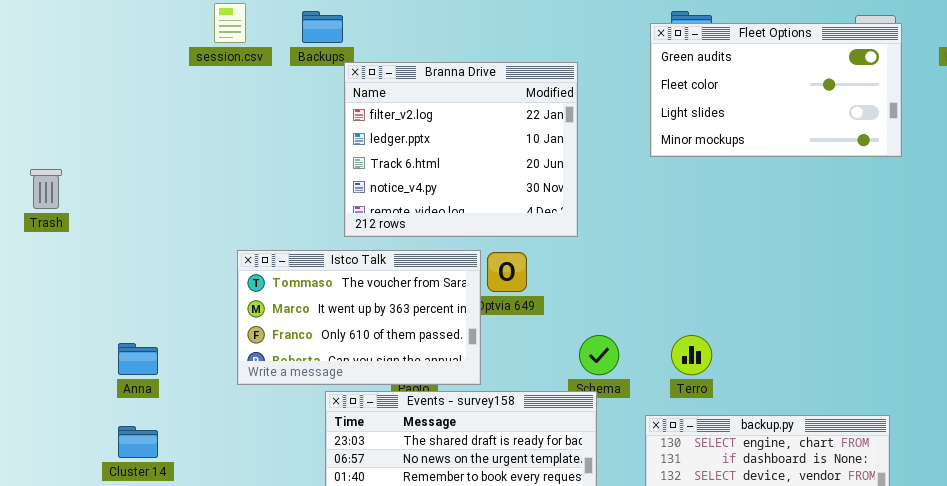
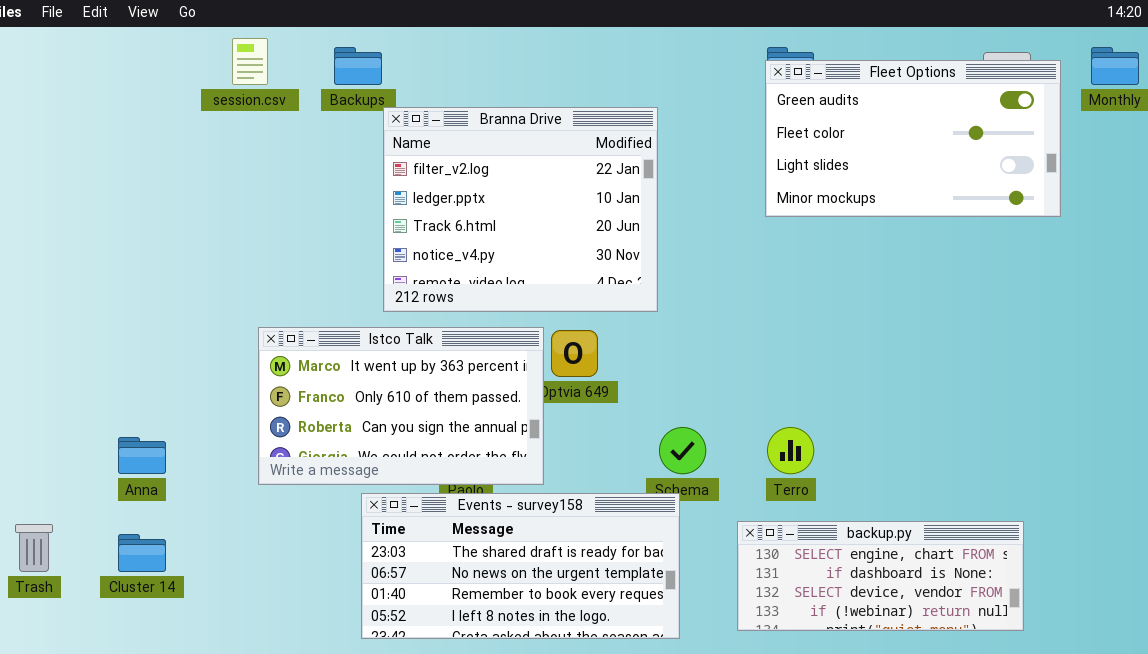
Fleet Options: [650,23,902,157] -> [765,60,1061,217], moved
Trash: [30,169,62,209] -> [15,524,53,572], moved
Istco Talk: [237,250,481,385] -> [258,327,544,485], scrolled down 1 row

